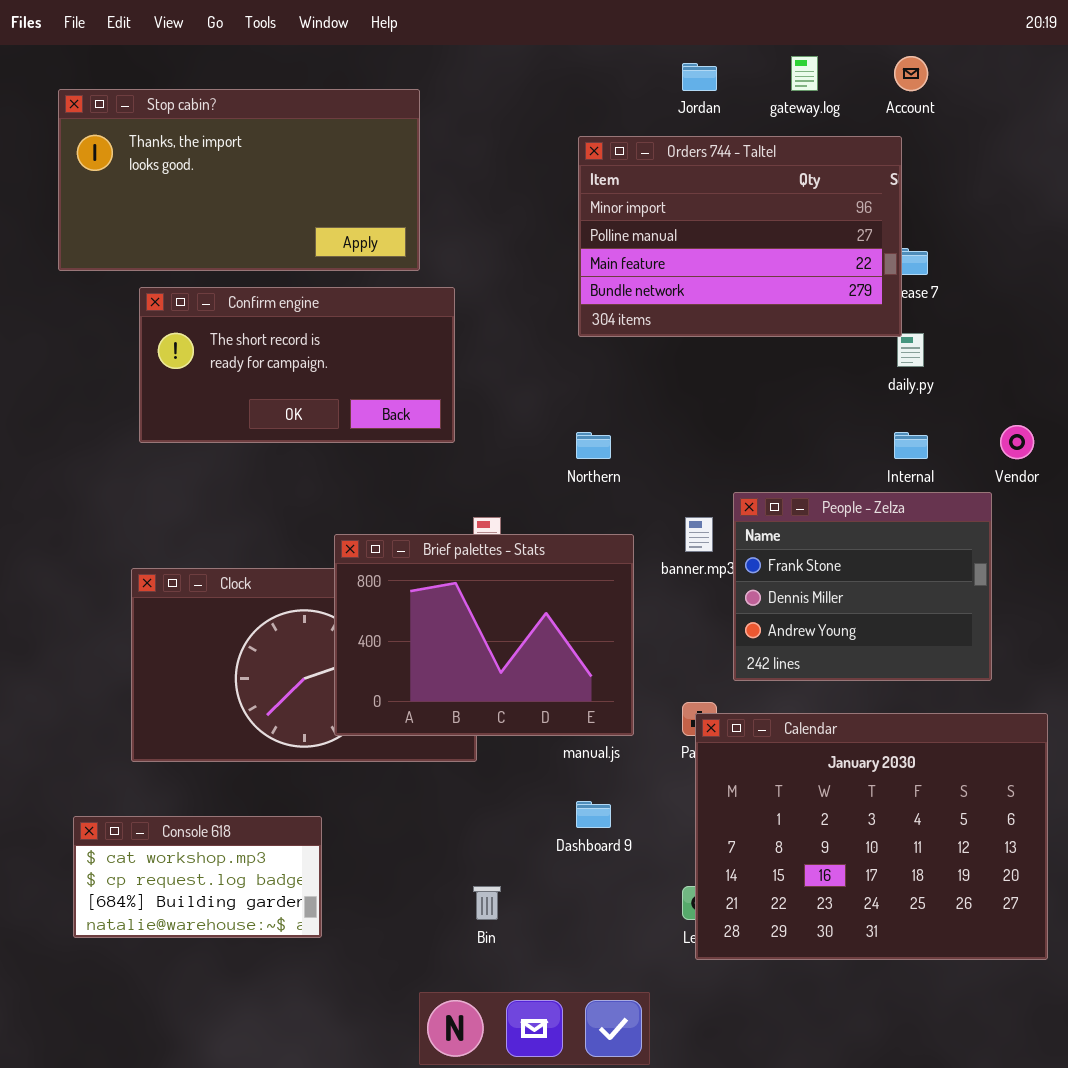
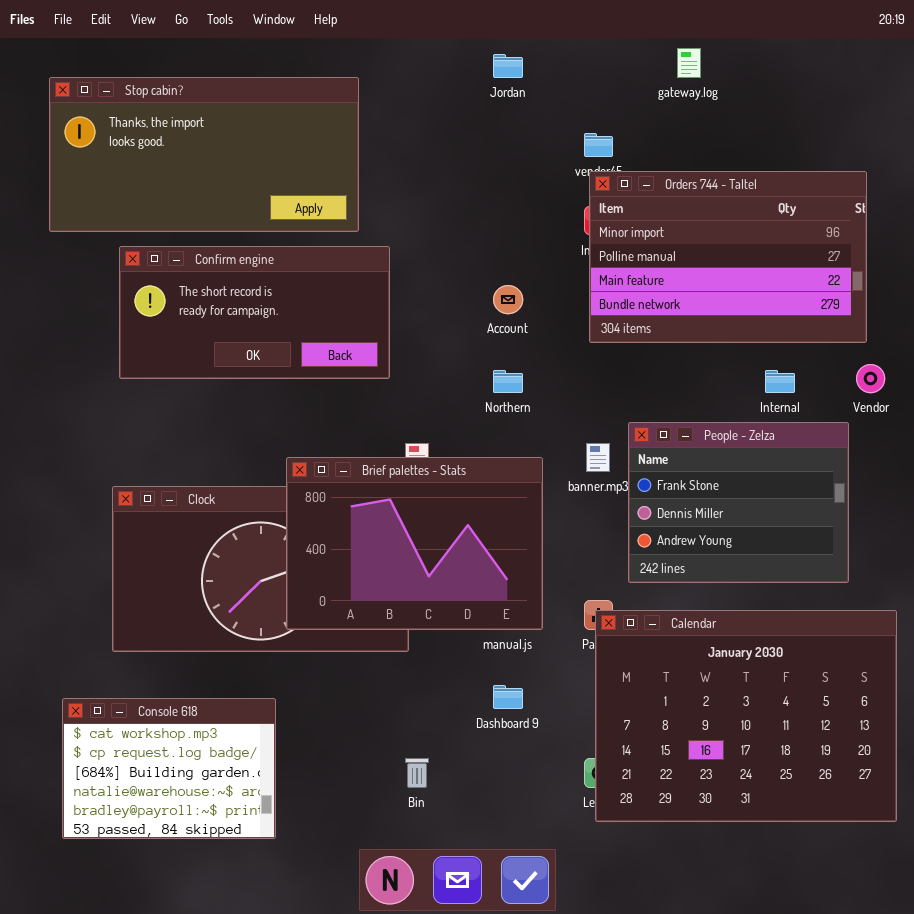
Account: [894,56,928,91] -> [493,285,523,314], moved
Jordan: [682,63,717,91] -> [493,54,523,78], moved
Orders 744 - Taltel: [578,136,902,337] -> [589,171,867,343], moved
Console 618: [73,816,322,938] -> [62,698,276,839], resized

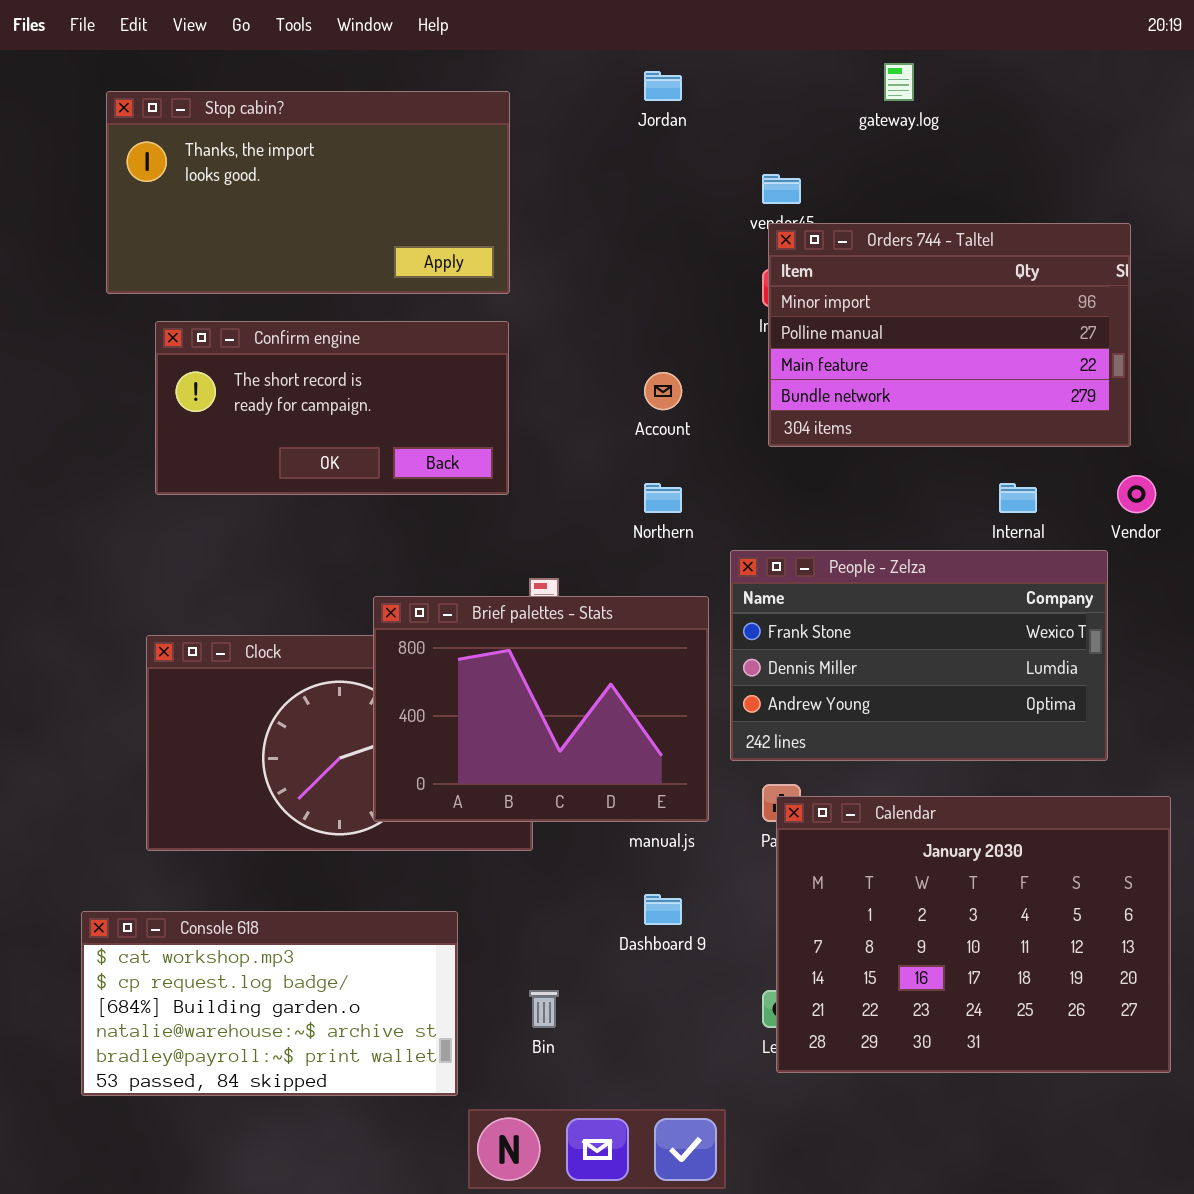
Stop cabin?: [49,77,359,232] -> [106,91,510,294], moved
People - Zelza: [628,422,849,583] -> [730,550,1108,761], resized
Console 618: [62,698,276,839] -> [81,911,458,1096], resized

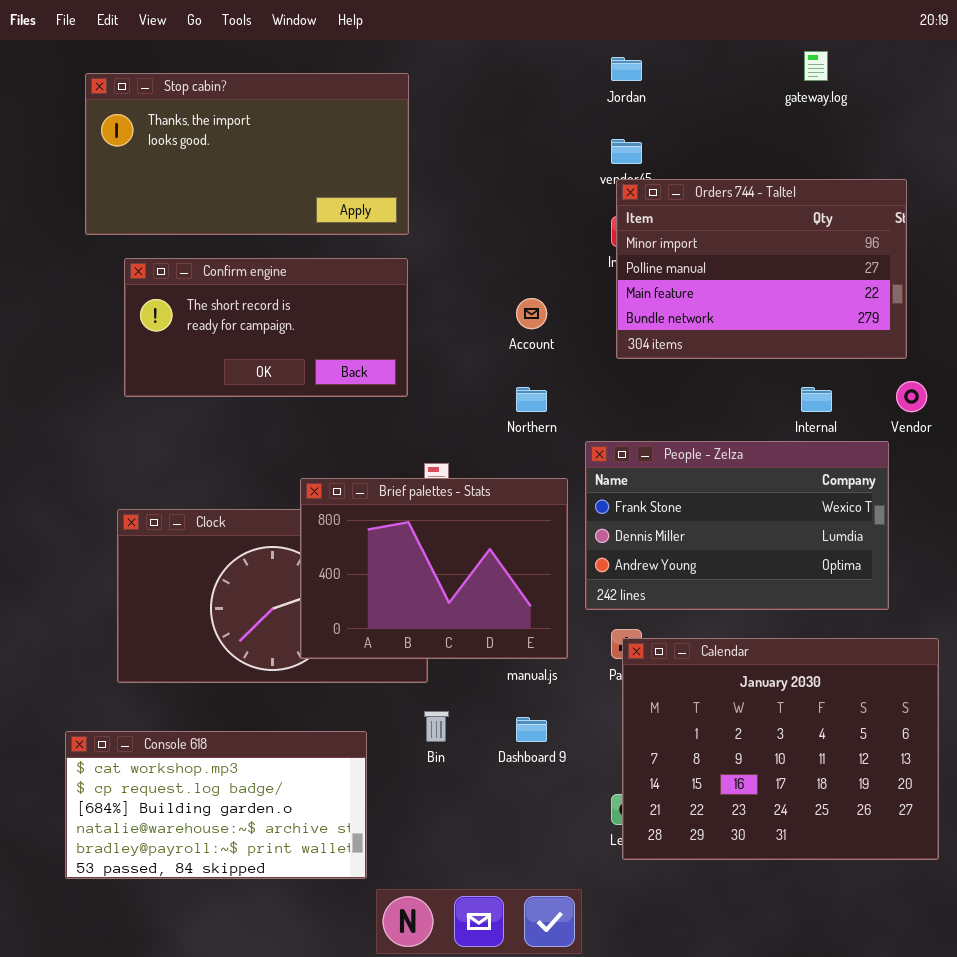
gateway.log: [884,63,914,101] -> [804,51,828,81], moved
Jordan: [644,71,682,101] -> [611,57,642,81], moved
Bin: [529,990,559,1028] -> [424,711,449,742], moved

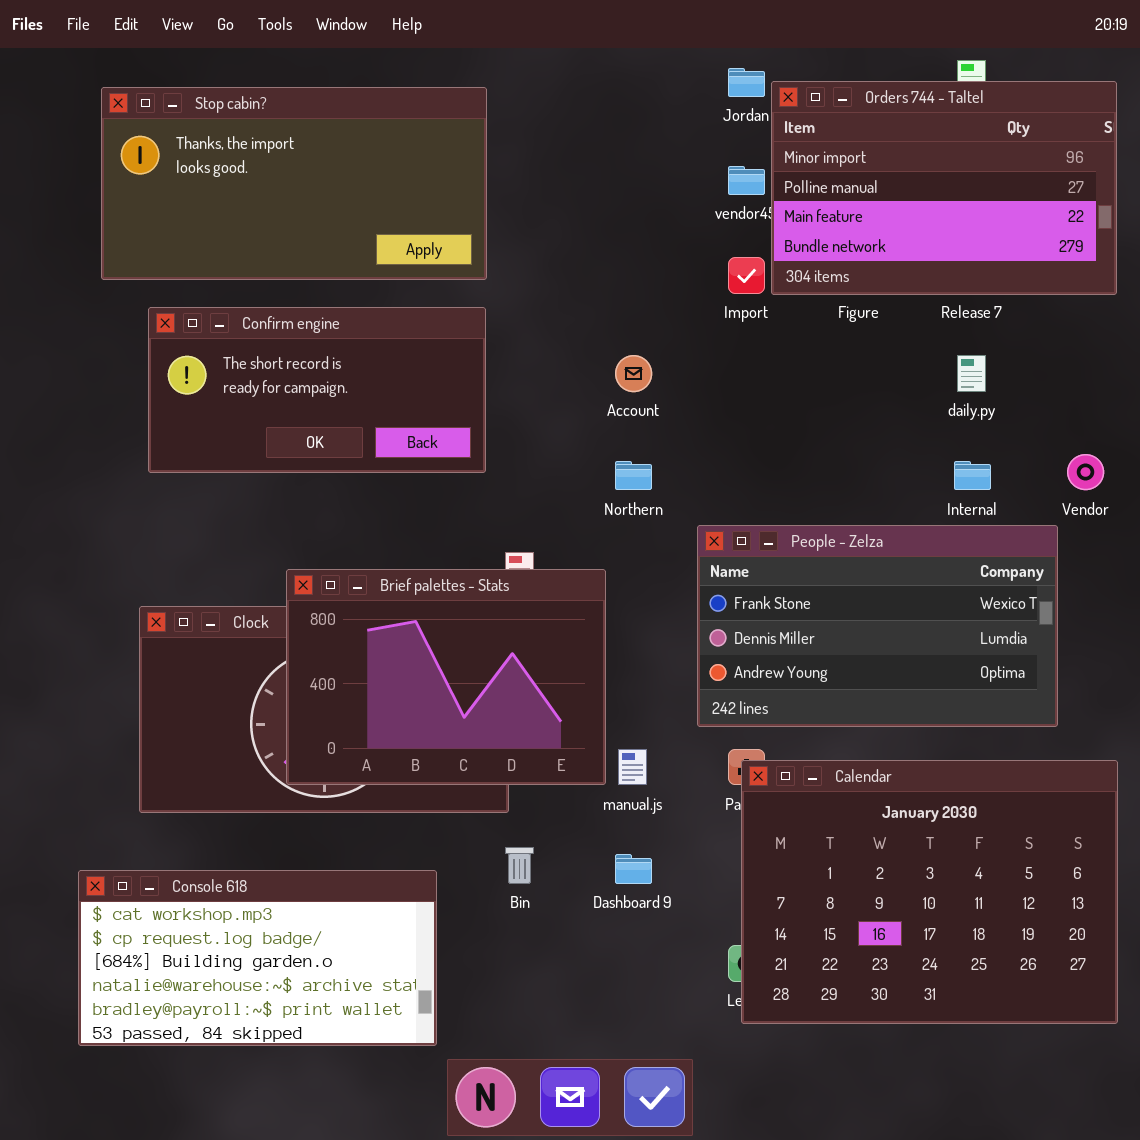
Orders 744 - Taltel: [616,179,907,359] -> [771,81,1117,295], moved
Brief palettes - Stats: [300,478,568,659] -> [286,569,606,785], moved

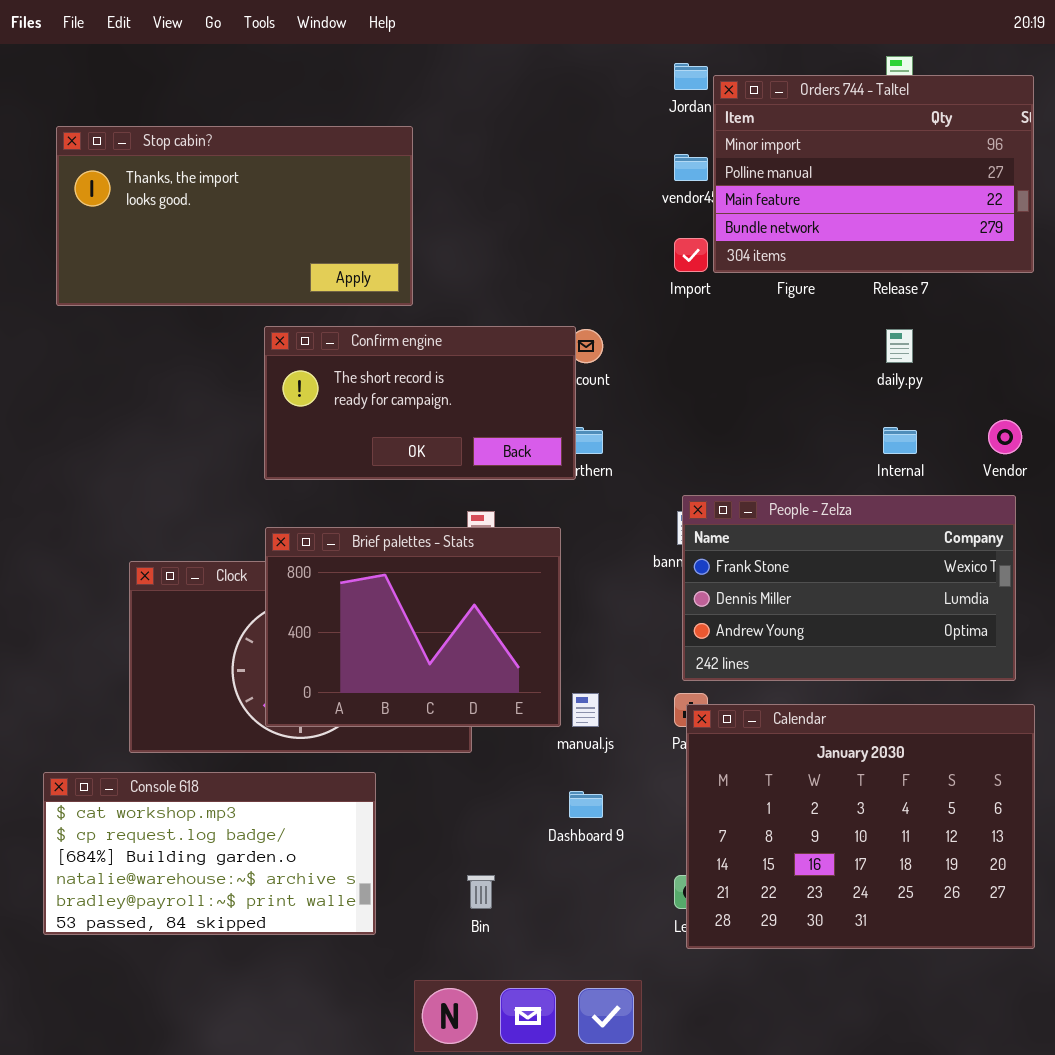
Stop cabin?: [101,87,487,280] -> [56,126,413,306], moved
Confirm engine: [148,307,486,473] -> [264,326,576,480], moved
People - Zelza: [697,525,1058,727] -> [682,495,1016,681], moved
Bin: [505,847,534,884] -> [467,875,495,909], moved
Console 618: [78,870,437,1046] -> [43,772,376,935], moved

